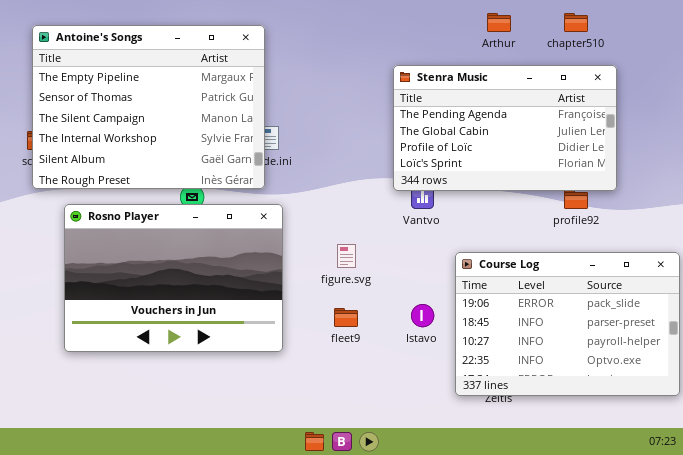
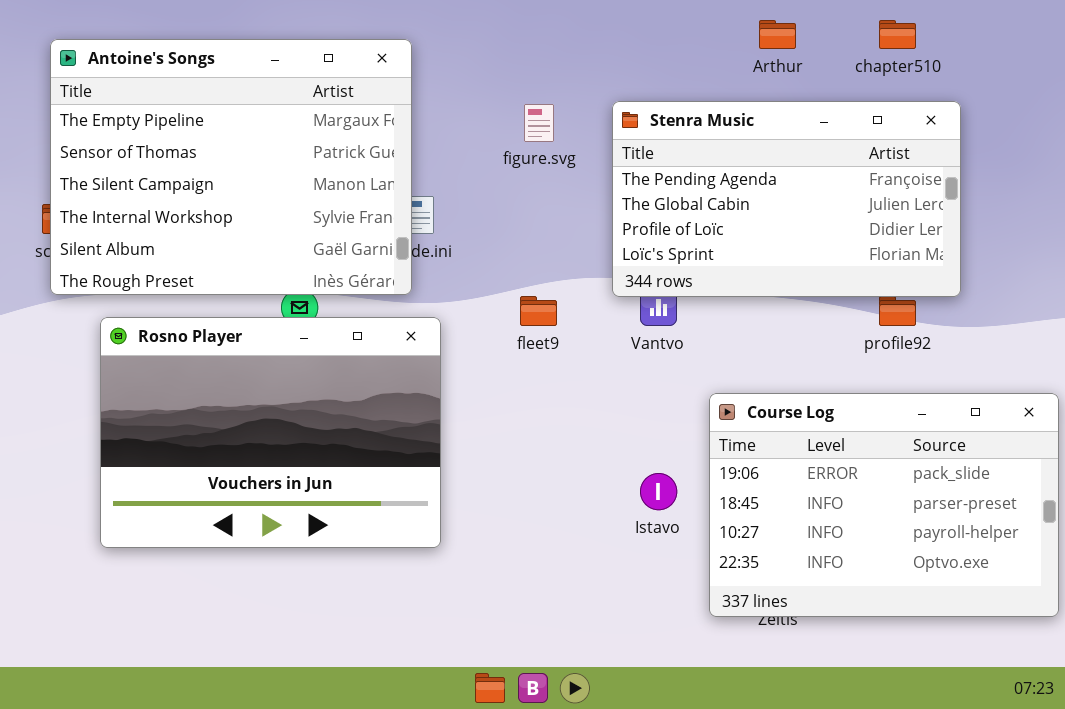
figure.svg: [337,244,356,268] -> [524,104,554,142], moved
fleet9: [334,308,358,327] -> [520,296,557,326], moved

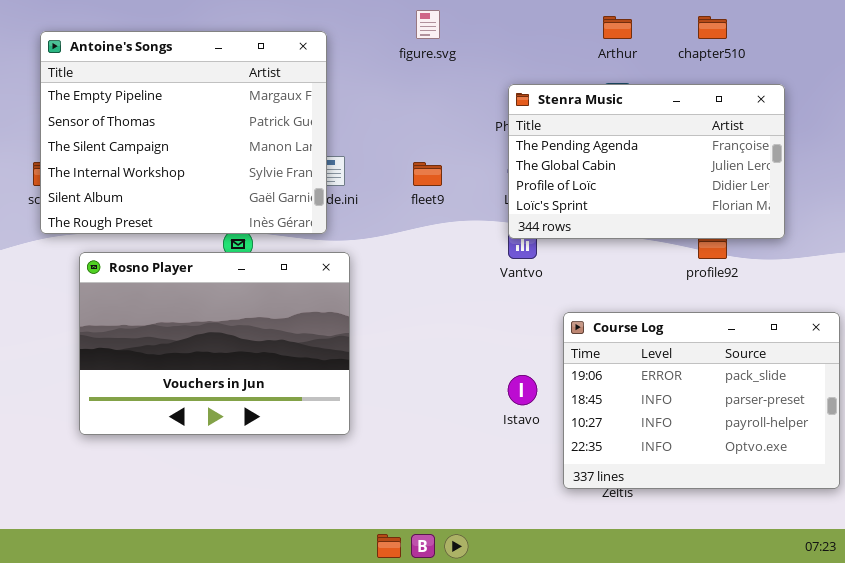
Stenra Music: [612,101,961,297] -> [508,84,785,239], moved
figure.svg: [524,104,554,142] -> [416,10,440,39], moved
fleet9: [520,296,557,326] -> [413,162,442,186], moved

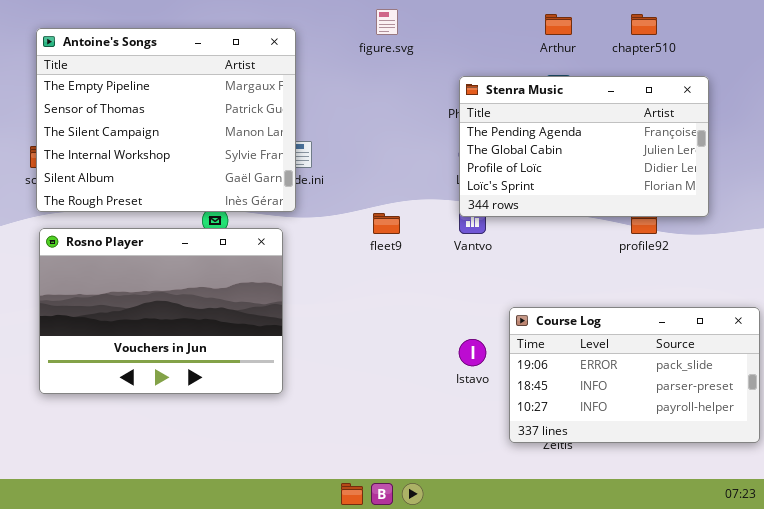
fleet9: [413,162,442,186] -> [373,213,400,234], moved
Rosno Player: [79,252,350,435] -> [39,228,283,394], moved
Course Log: [563,312,840,489] -> [509,307,760,443], resized

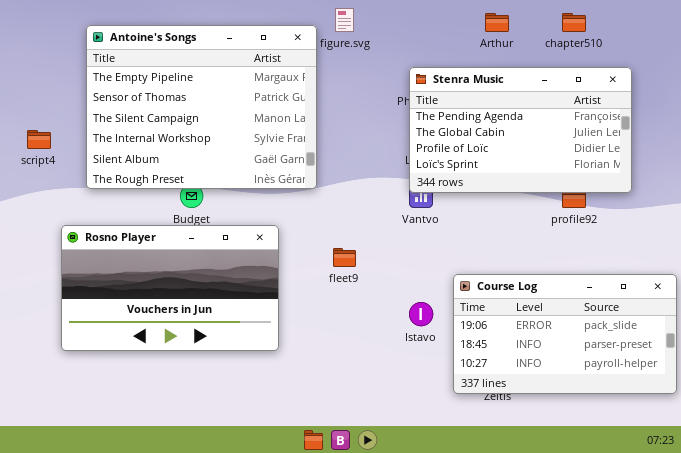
Antoine's Songs: [36,28,296,212] -> [86,25,317,189], moved
fleet9: [373,213,400,234] -> [333,248,356,267], moved
Rosno Player: [39,228,283,394] -> [61,225,279,351], moved, resized

